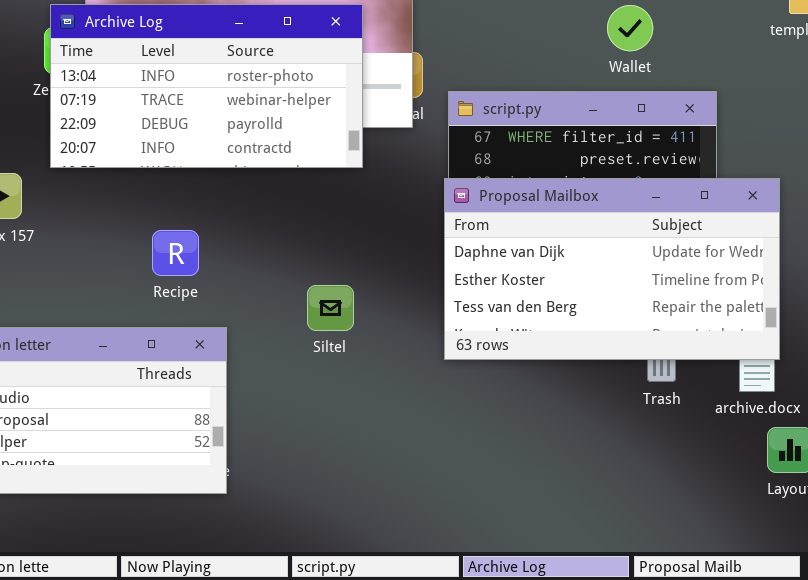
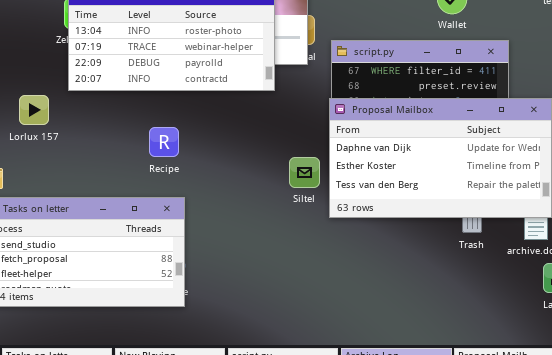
Recipe: [152,230,199,276] -> [149,127,179,157], moved
Siltel: [307,285,354,331] -> [289,157,320,188], moved

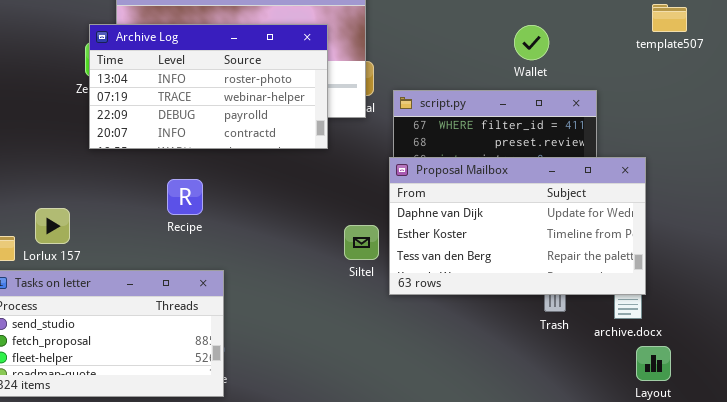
Lorlux 157: [19,95,49,125] -> [35,208,70,244], moved
Recipe: [149,127,179,157] -> [167,179,203,215], moved

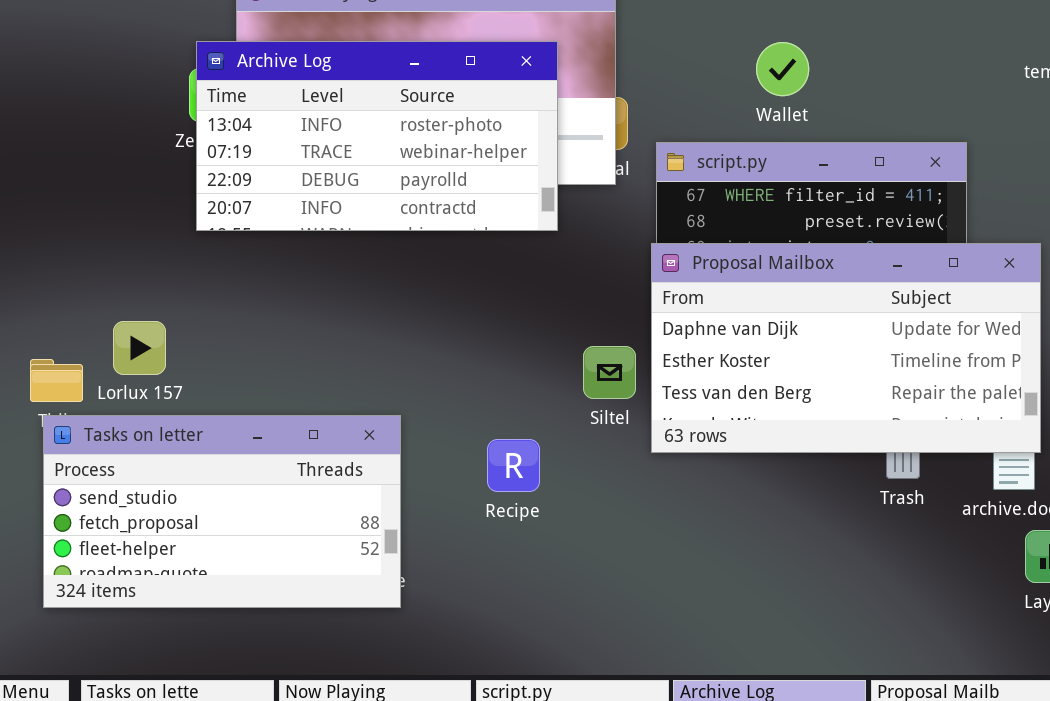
Wallet: [514,25,549,60] -> [756,42,809,96], moved
Recipe: [167,179,203,215] -> [487,439,540,492], moved

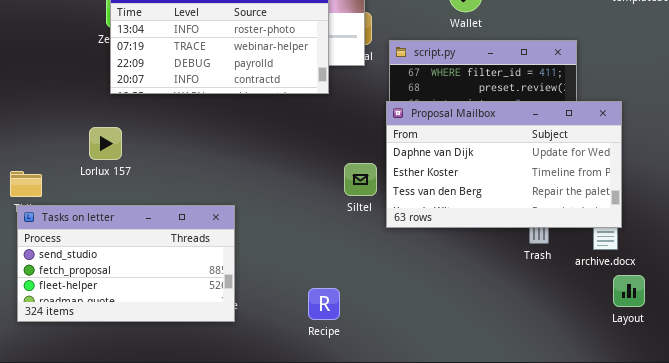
Lorlux 157: [113,321,166,375] -> [89,127,122,160], moved
Recipe: [487,439,540,492] -> [308,288,340,320], moved

